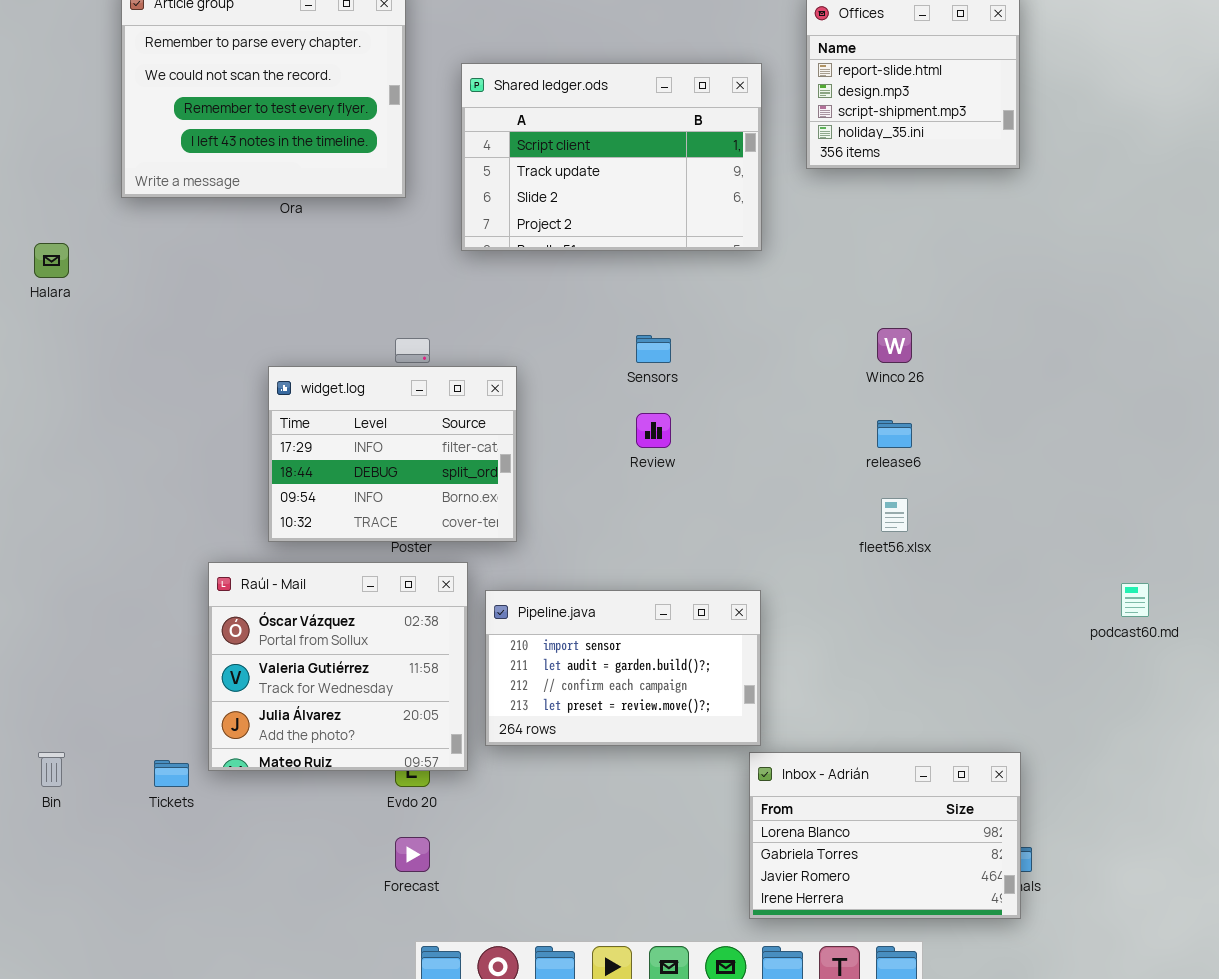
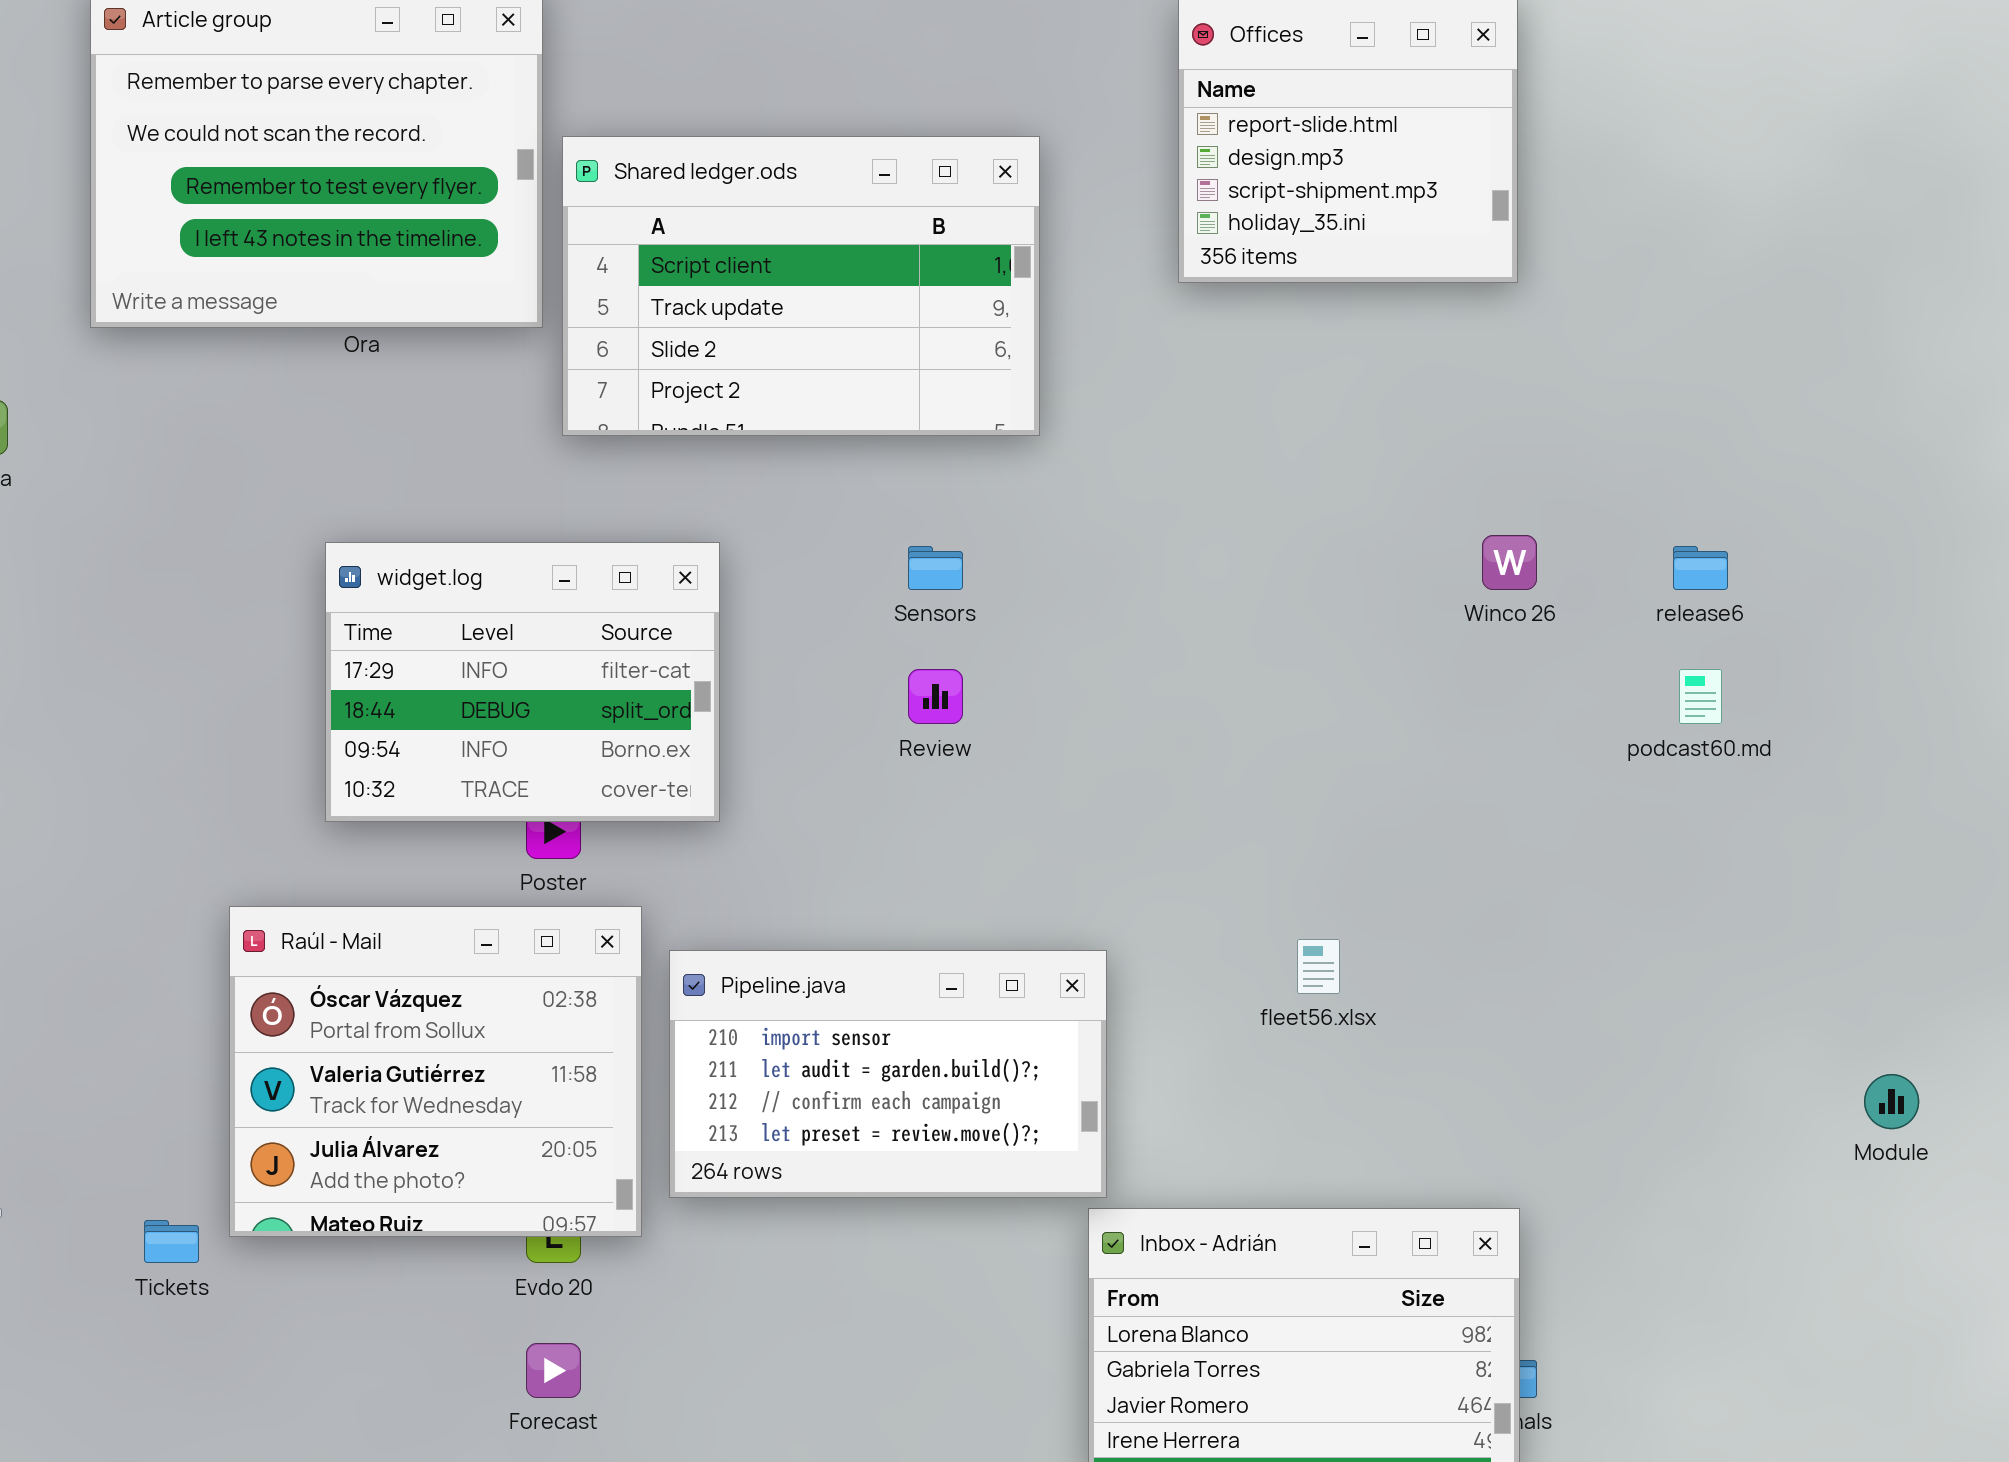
Shared ledger.ods: [461,63,762,251] -> [562,136,1040,436], moved
Winco 26: [877,328,912,363] -> [1482,535,1537,590], moved
widget.log: [268,366,517,542] -> [325,542,720,822], moved
release6: [877,420,912,448] -> [1673,546,1728,590], moved
fleet56.xlsx: [881,498,908,532] -> [1297,939,1340,994], moved
podcast60.md: [1121,583,1149,617] -> [1679,669,1722,724], moved

